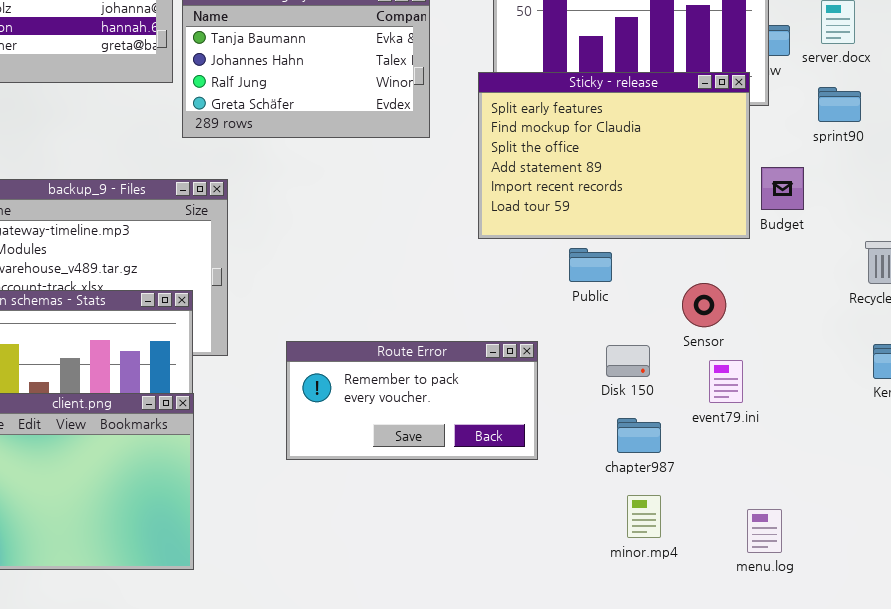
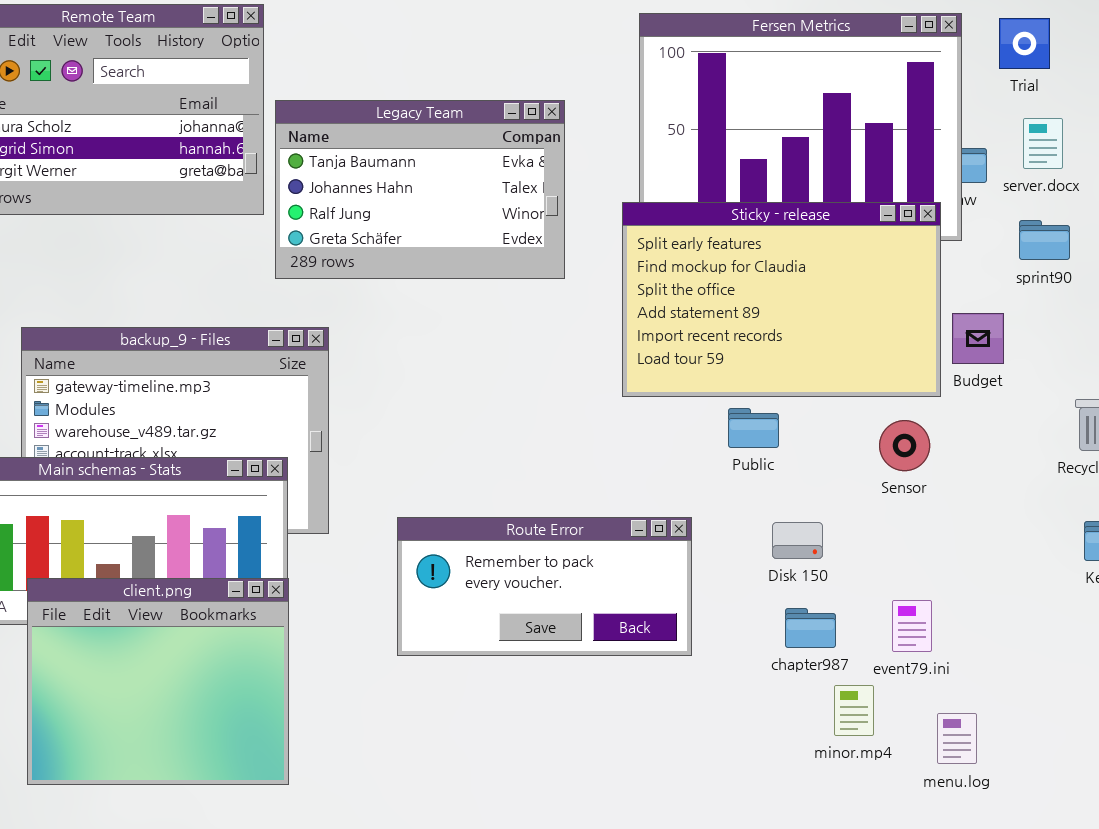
Sensor: [682,283,726,327] -> [879,420,930,471], moved
event79.ini: [709,360,743,403] -> [892,600,932,652], moved
minor.mp4: [627,495,661,538] -> [834,685,874,736], moved

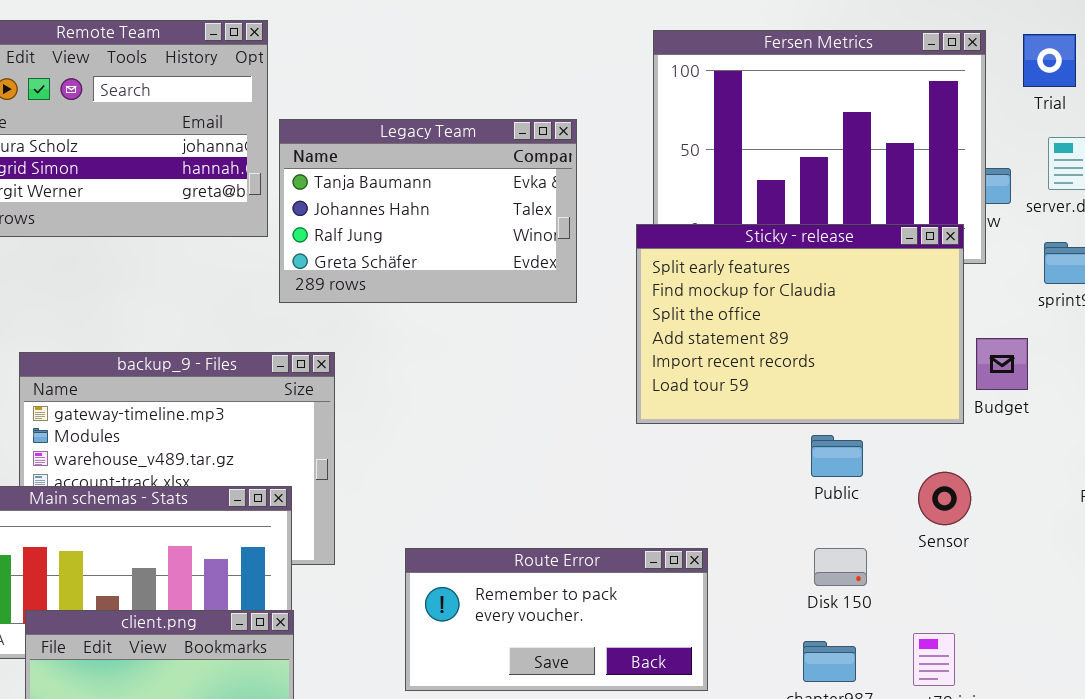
Public: [728,408,779,448] -> [811,435,863,477], moved
Sensor: [879,420,930,471] -> [918,472,971,525], moved
Disk 150: [772,522,823,559] -> [814,548,867,586], moved

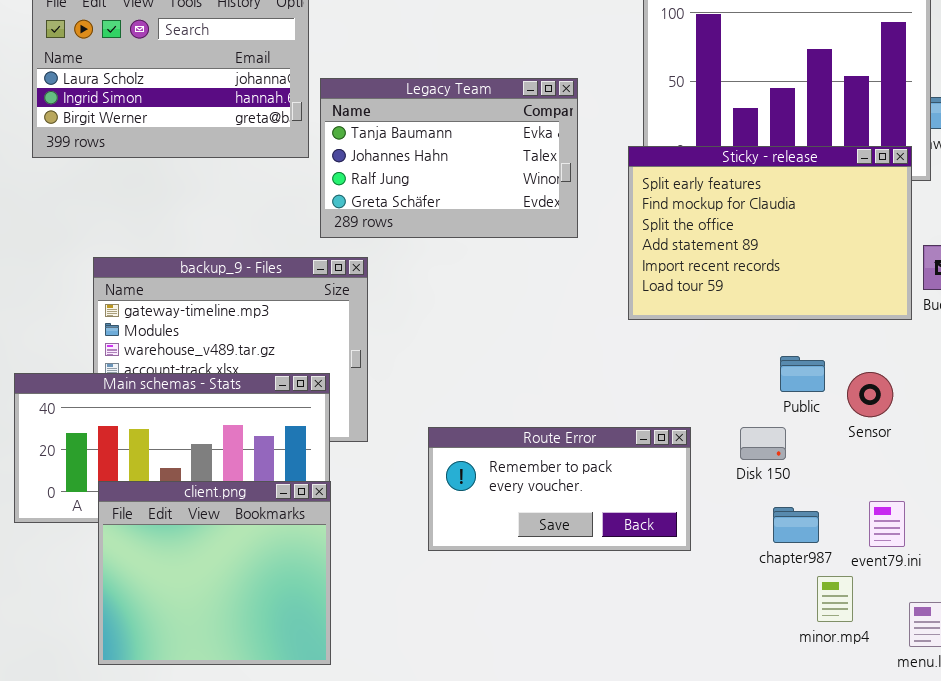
Legacy Team: [279,119,577,303] -> [320,78,578,238], moved
Public: [811,435,863,477] -> [780,356,825,392], moved
Sensor: [918,472,971,525] -> [847,372,893,417], moved
Disk 150: [814,548,867,586] -> [740,427,786,460], moved

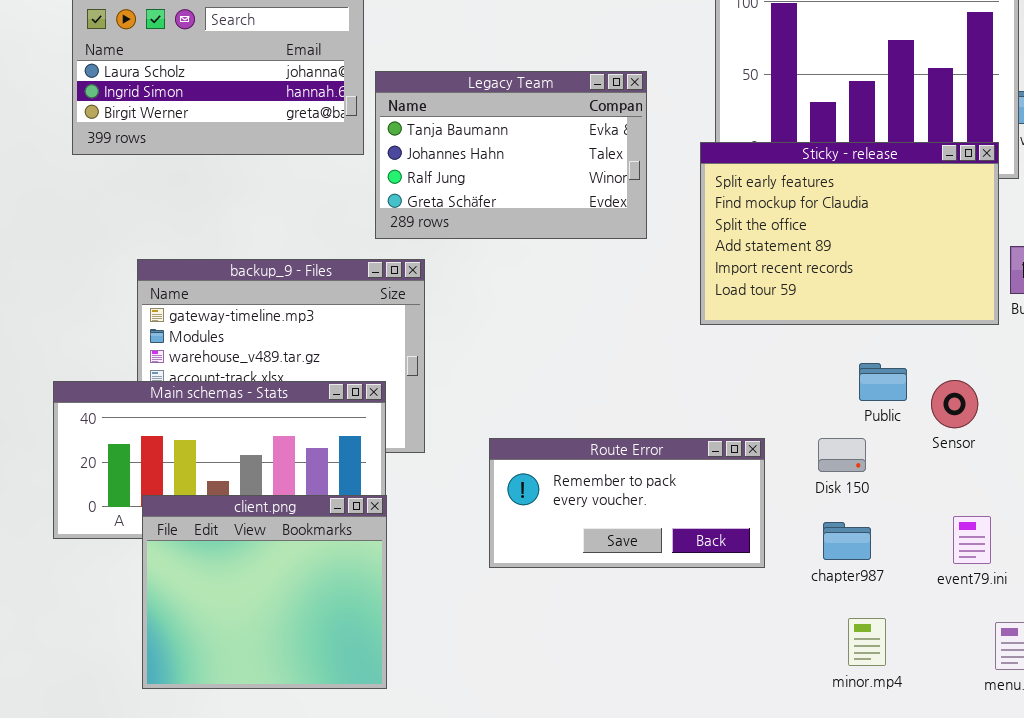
chapter987: [773,507,819,543] -> [823,522,871,560], moved
minor.mp4: [817,576,853,622] -> [848,618,886,666], moved

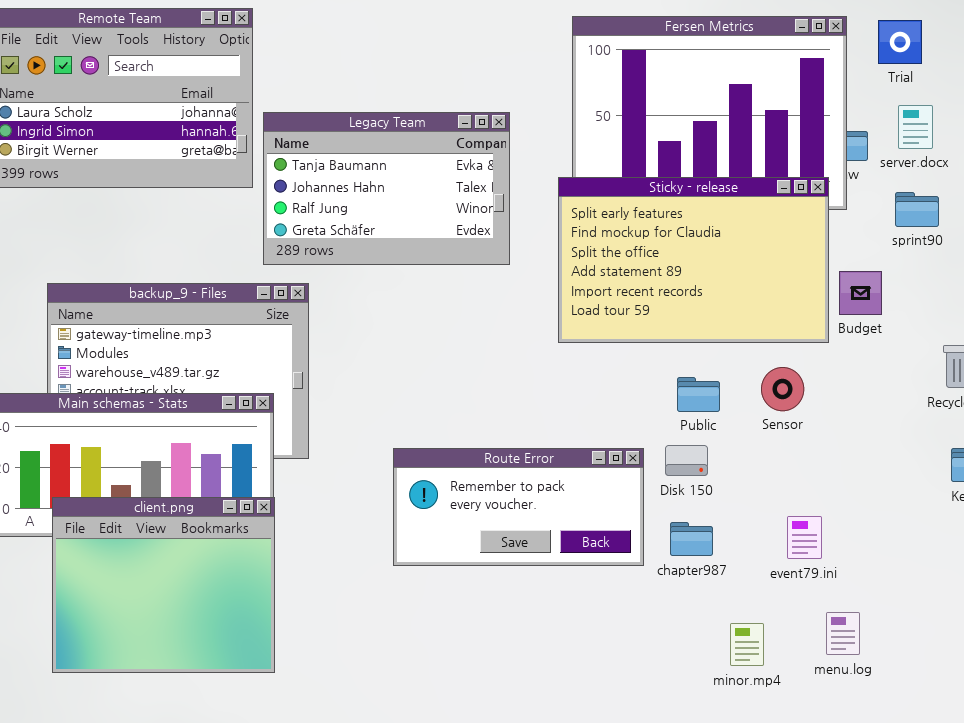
Public: [859,363,907,401] -> [677,377,720,412], moved
Sensor: [931,380,978,428] -> [761,367,804,411], moved
Route Error: [489,438,765,568] -> [393,448,644,566], moved
minor.mp4: [848,618,886,666] -> [730,623,764,666], moved

